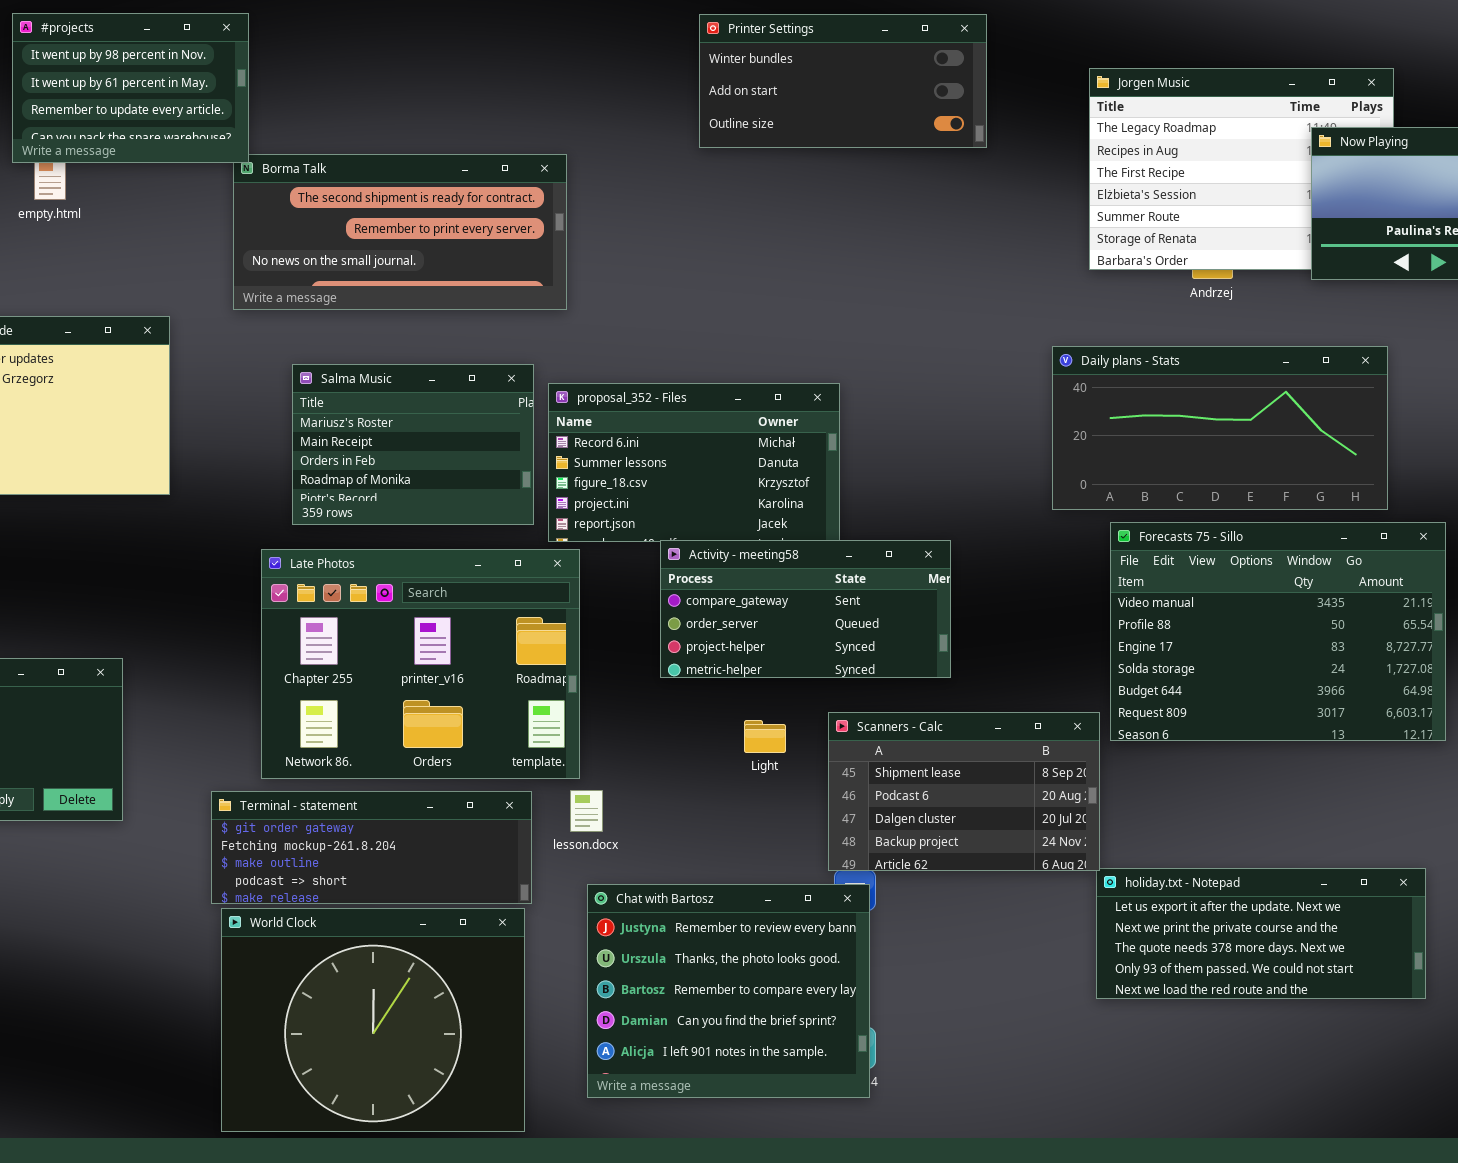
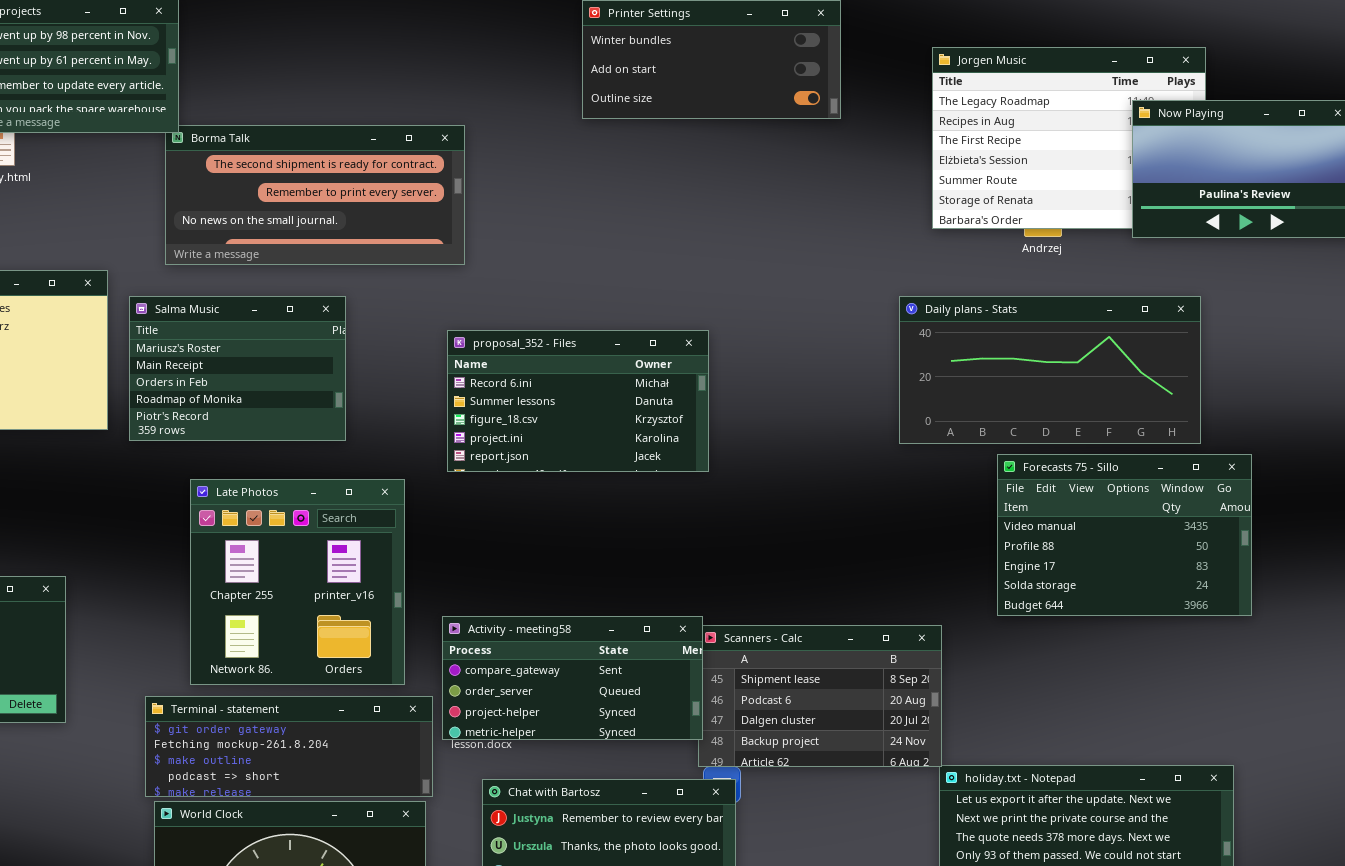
Salma Music: [292,364,534,525] -> [129,296,346,441], moved
Forecasts 75 - Sillo: [1110,522,1446,741] -> [997,454,1252,616], resized
Activity - meeting58: [660,540,951,678] -> [442,616,703,740], moved
Late Photos: [261,549,580,779] -> [190,479,405,685], resized

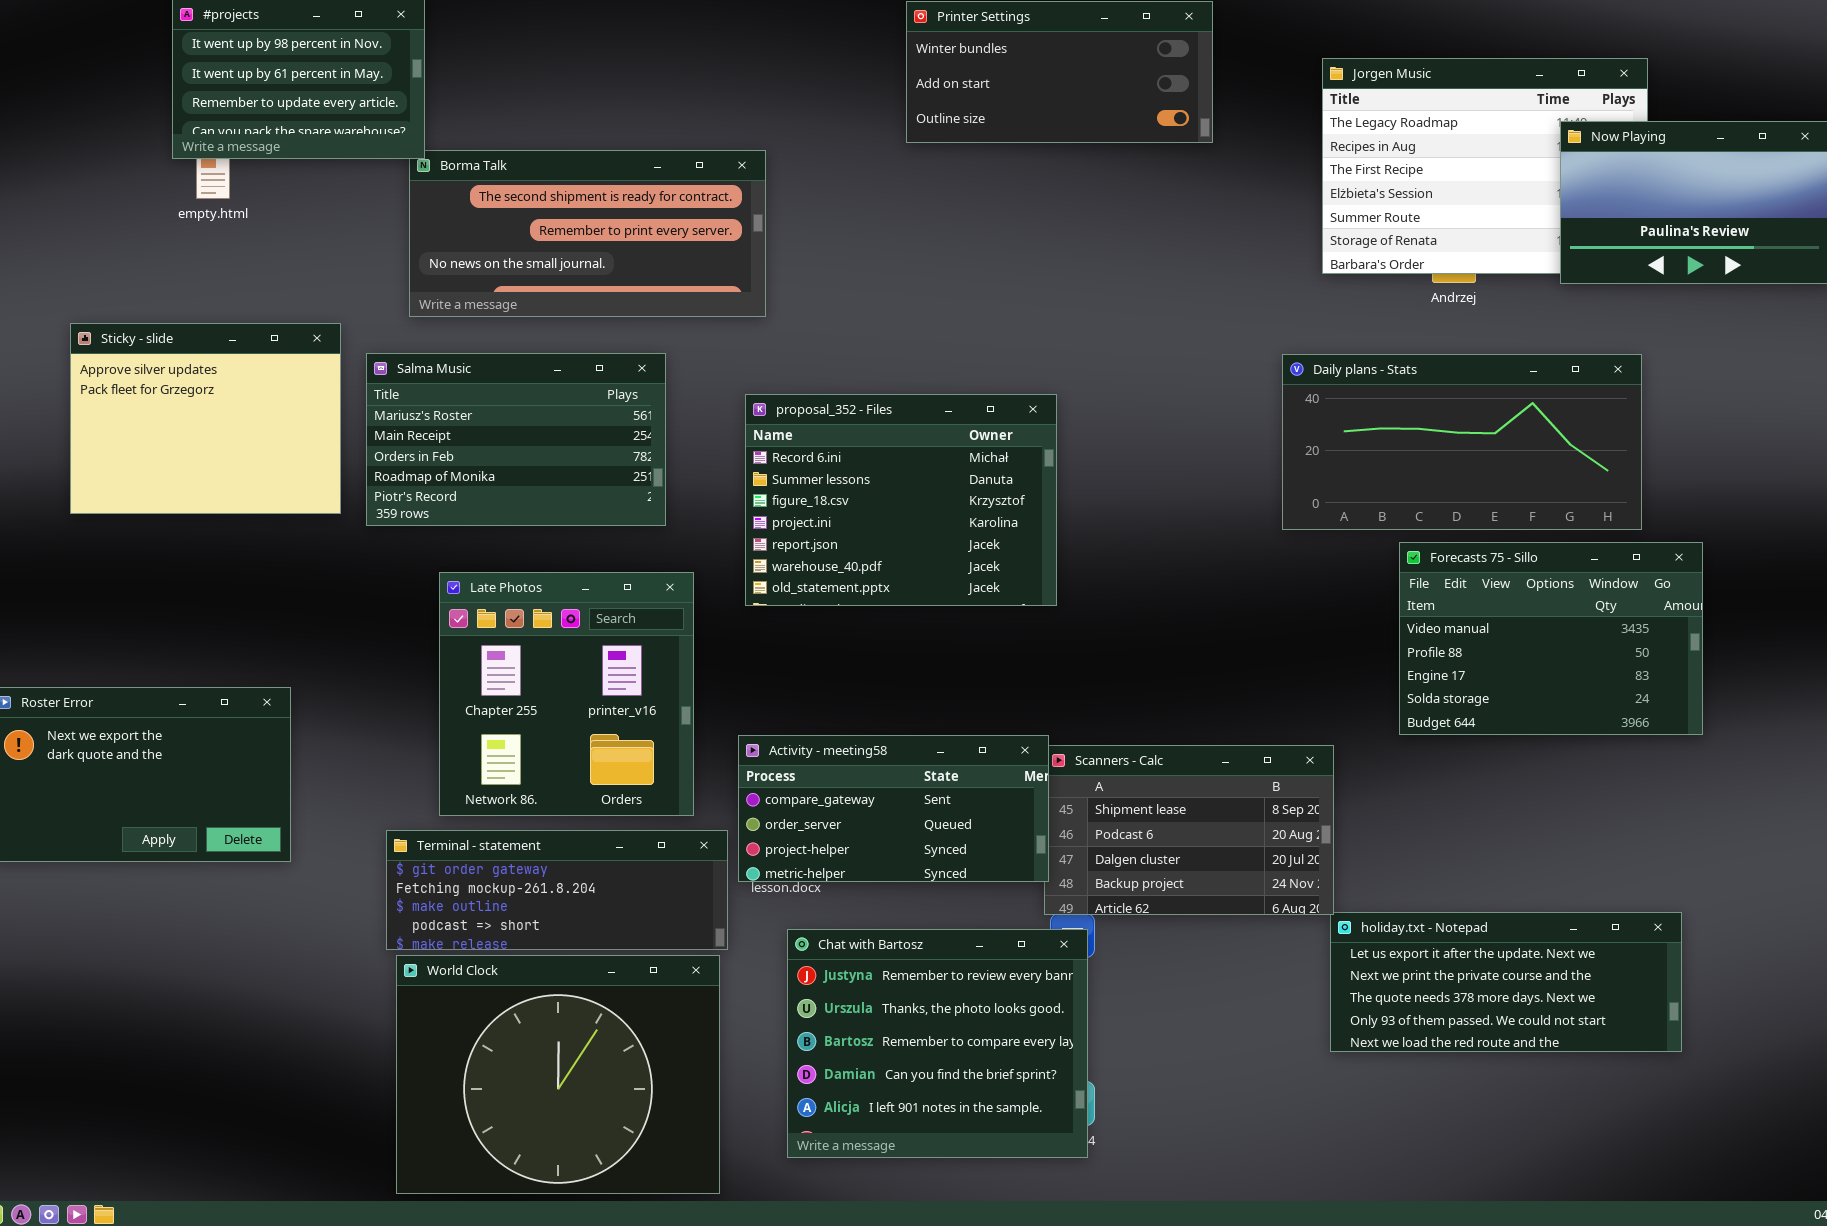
Salma Music: [129,296,346,441] -> [366,353,666,526], resized
proposal_352 - Files: [447,330,709,472] -> [745,394,1057,606], resized

